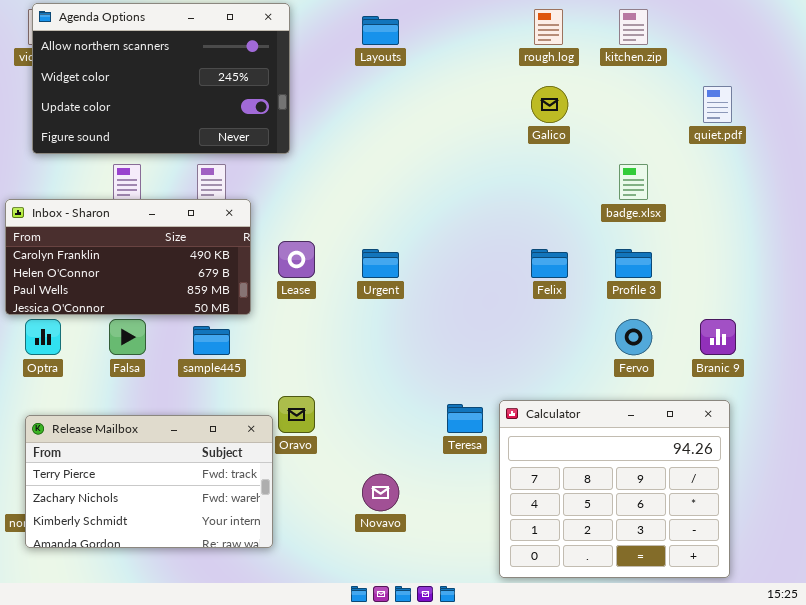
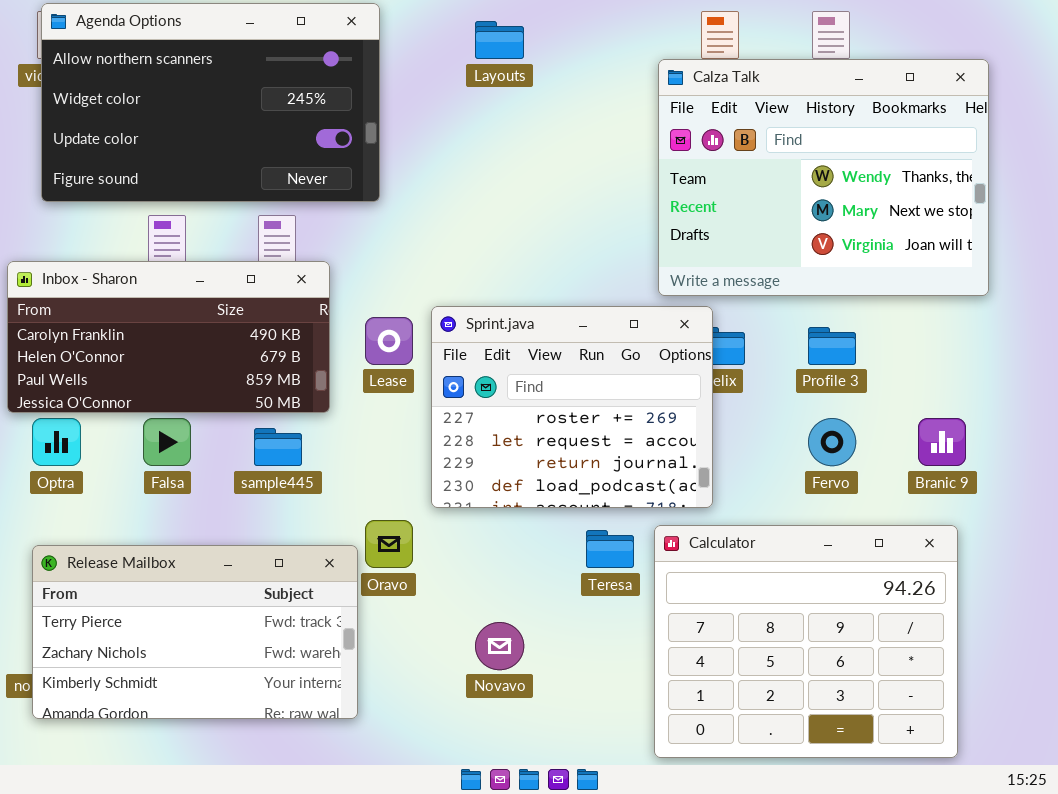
Calza Talk: none -> [658,59,989,296], opened
Sprint.java: none -> [431,306,713,508], opened

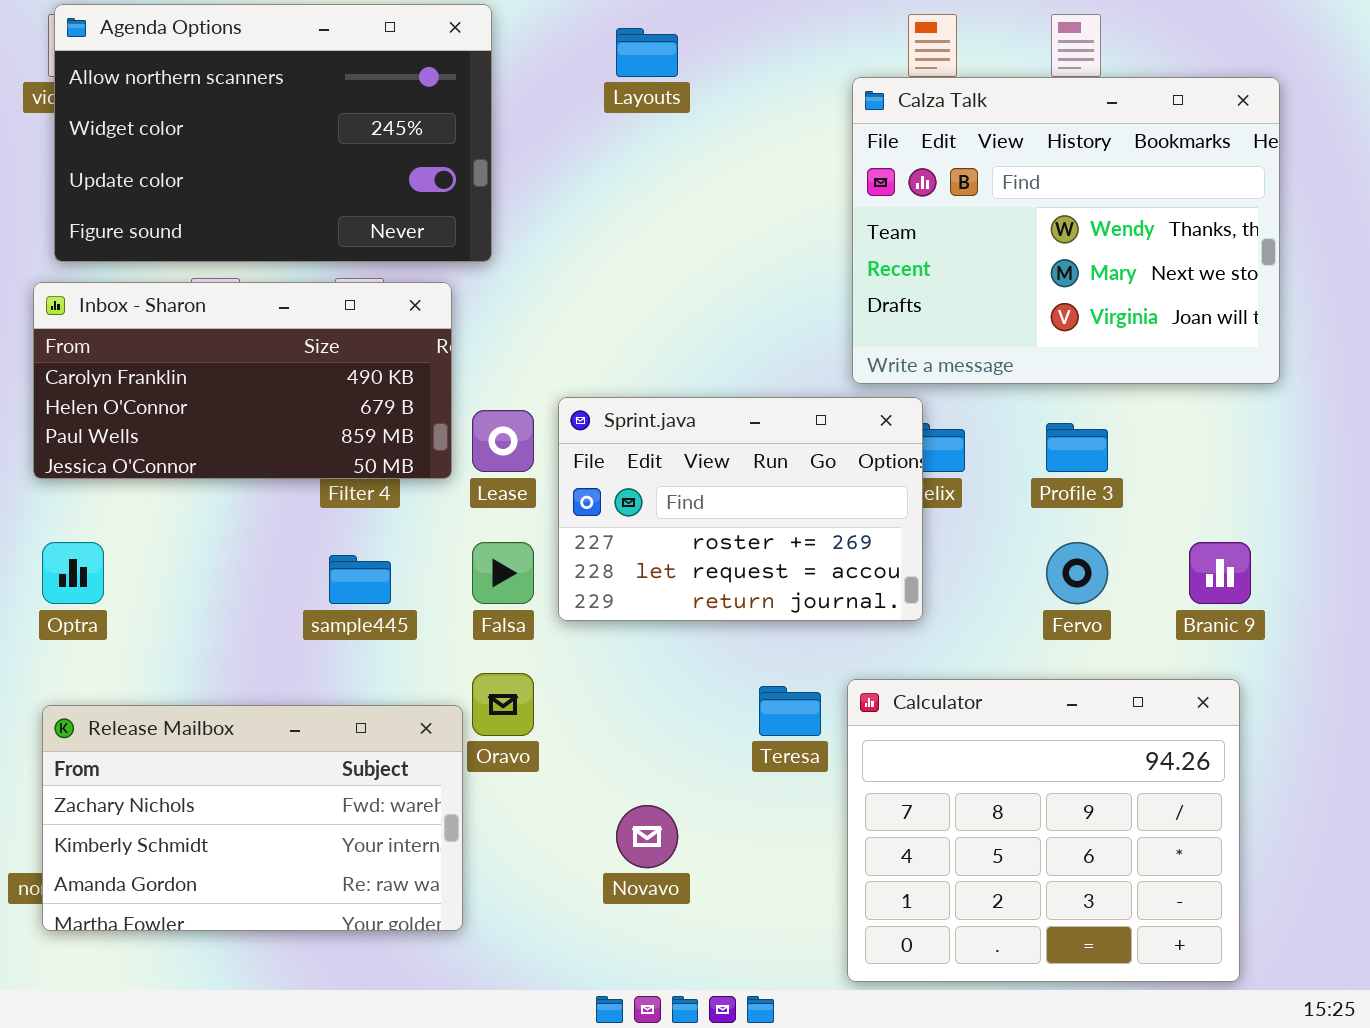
Inbox - Sharon: [7,261,330,413] -> [33,282,452,479], moved
Sprint.java: [431,306,713,508] -> [558,397,923,621], resized
Falsa: [143,418,191,466] -> [472,542,534,604], moved
Release Mailbox: [32,545,358,719] -> [42,705,463,931], scrolled down 1 row

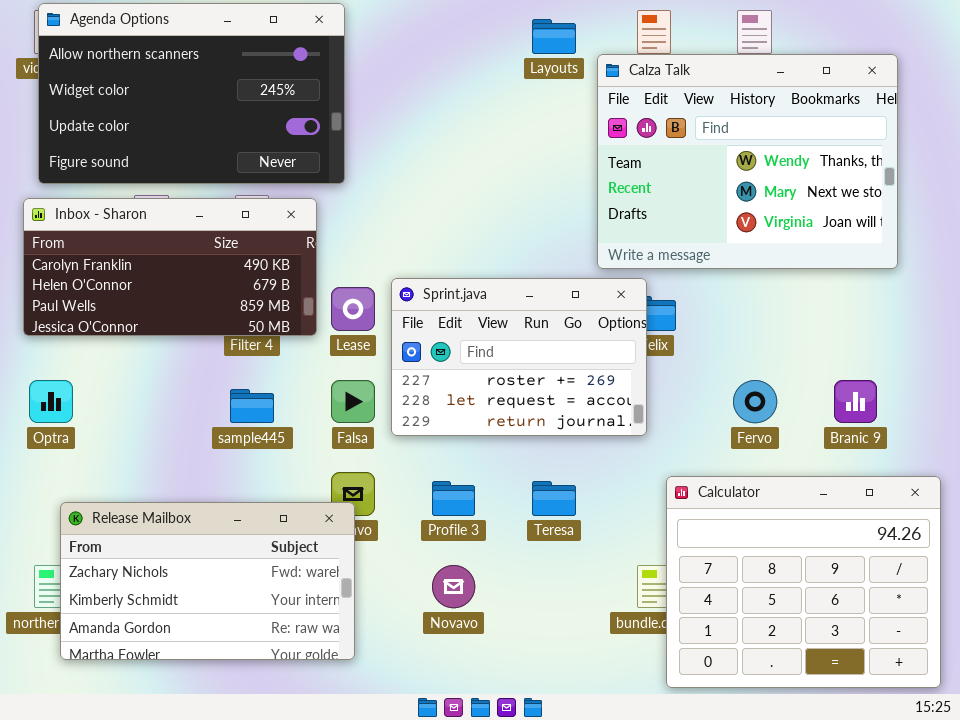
Layouts: [616,28,678,77] -> [532,19,576,54], moved
Profile 3: [1046,423,1108,472] -> [432,481,475,516], moved
Calculator: [847,679,1240,982] -> [666,476,941,688], moved
Release Mailbox: [42,705,463,931] -> [60,502,355,660], moved

